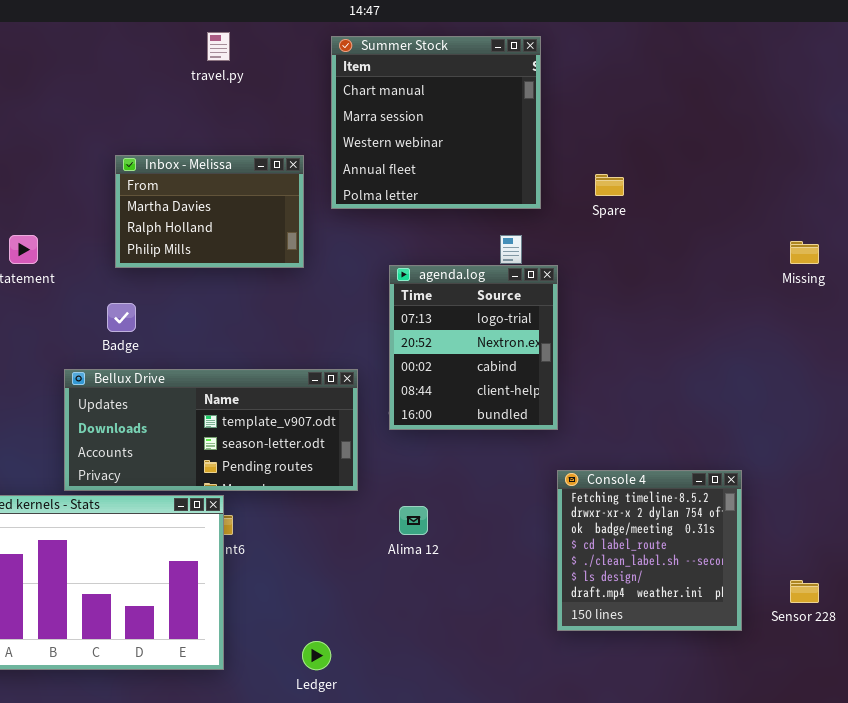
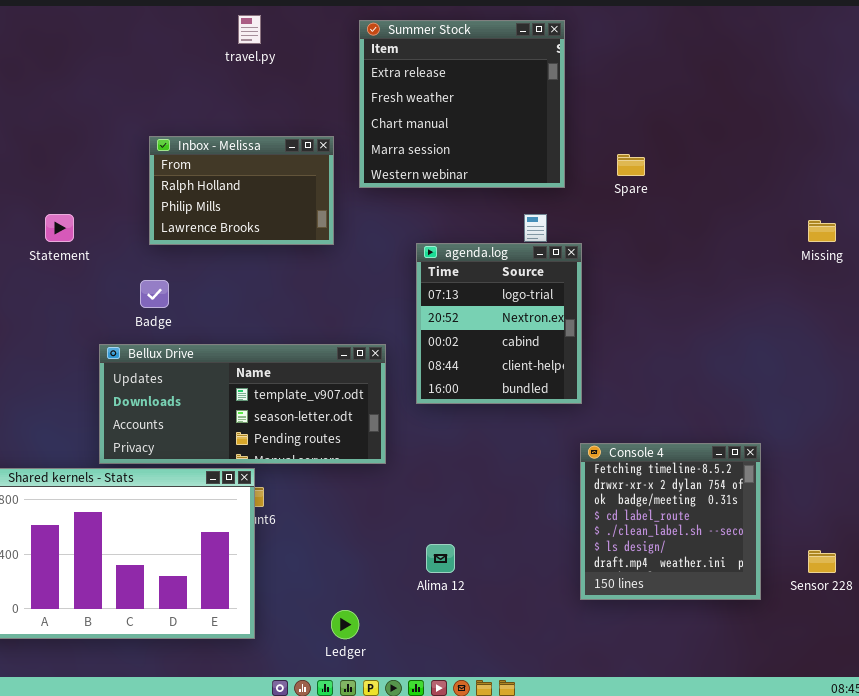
Summer Stock: [331,36,541,209] -> [359,20,565,188], scrolled up 2 rows
Inbox - Melissa: [115,155,304,268] -> [149,136,334,245], scrolled down 1 row
Alima 12: [399,506,428,535] -> [426,544,455,573], moved

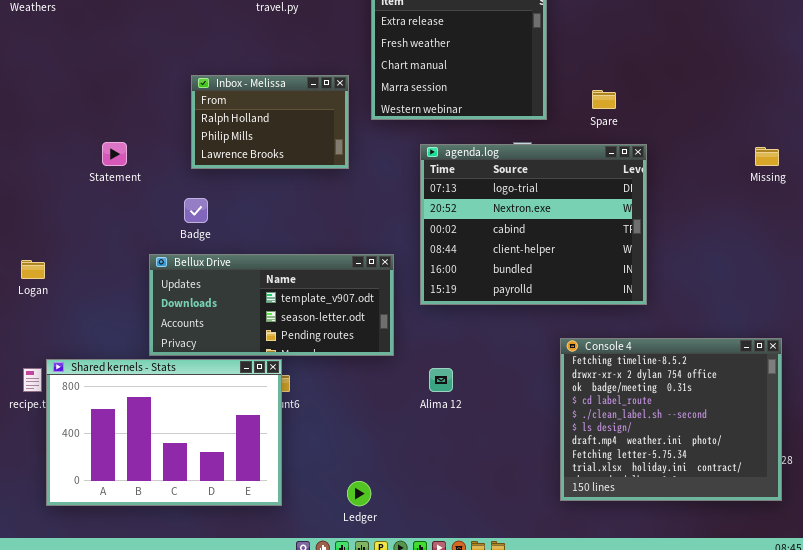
agenda.log: [416,243,582,404] -> [420,144,647,305], resized
Console 4: [580,443,761,600] -> [560,338,782,501], resized
Alima 12: [426,544,455,573] -> [429,368,453,392], moved

